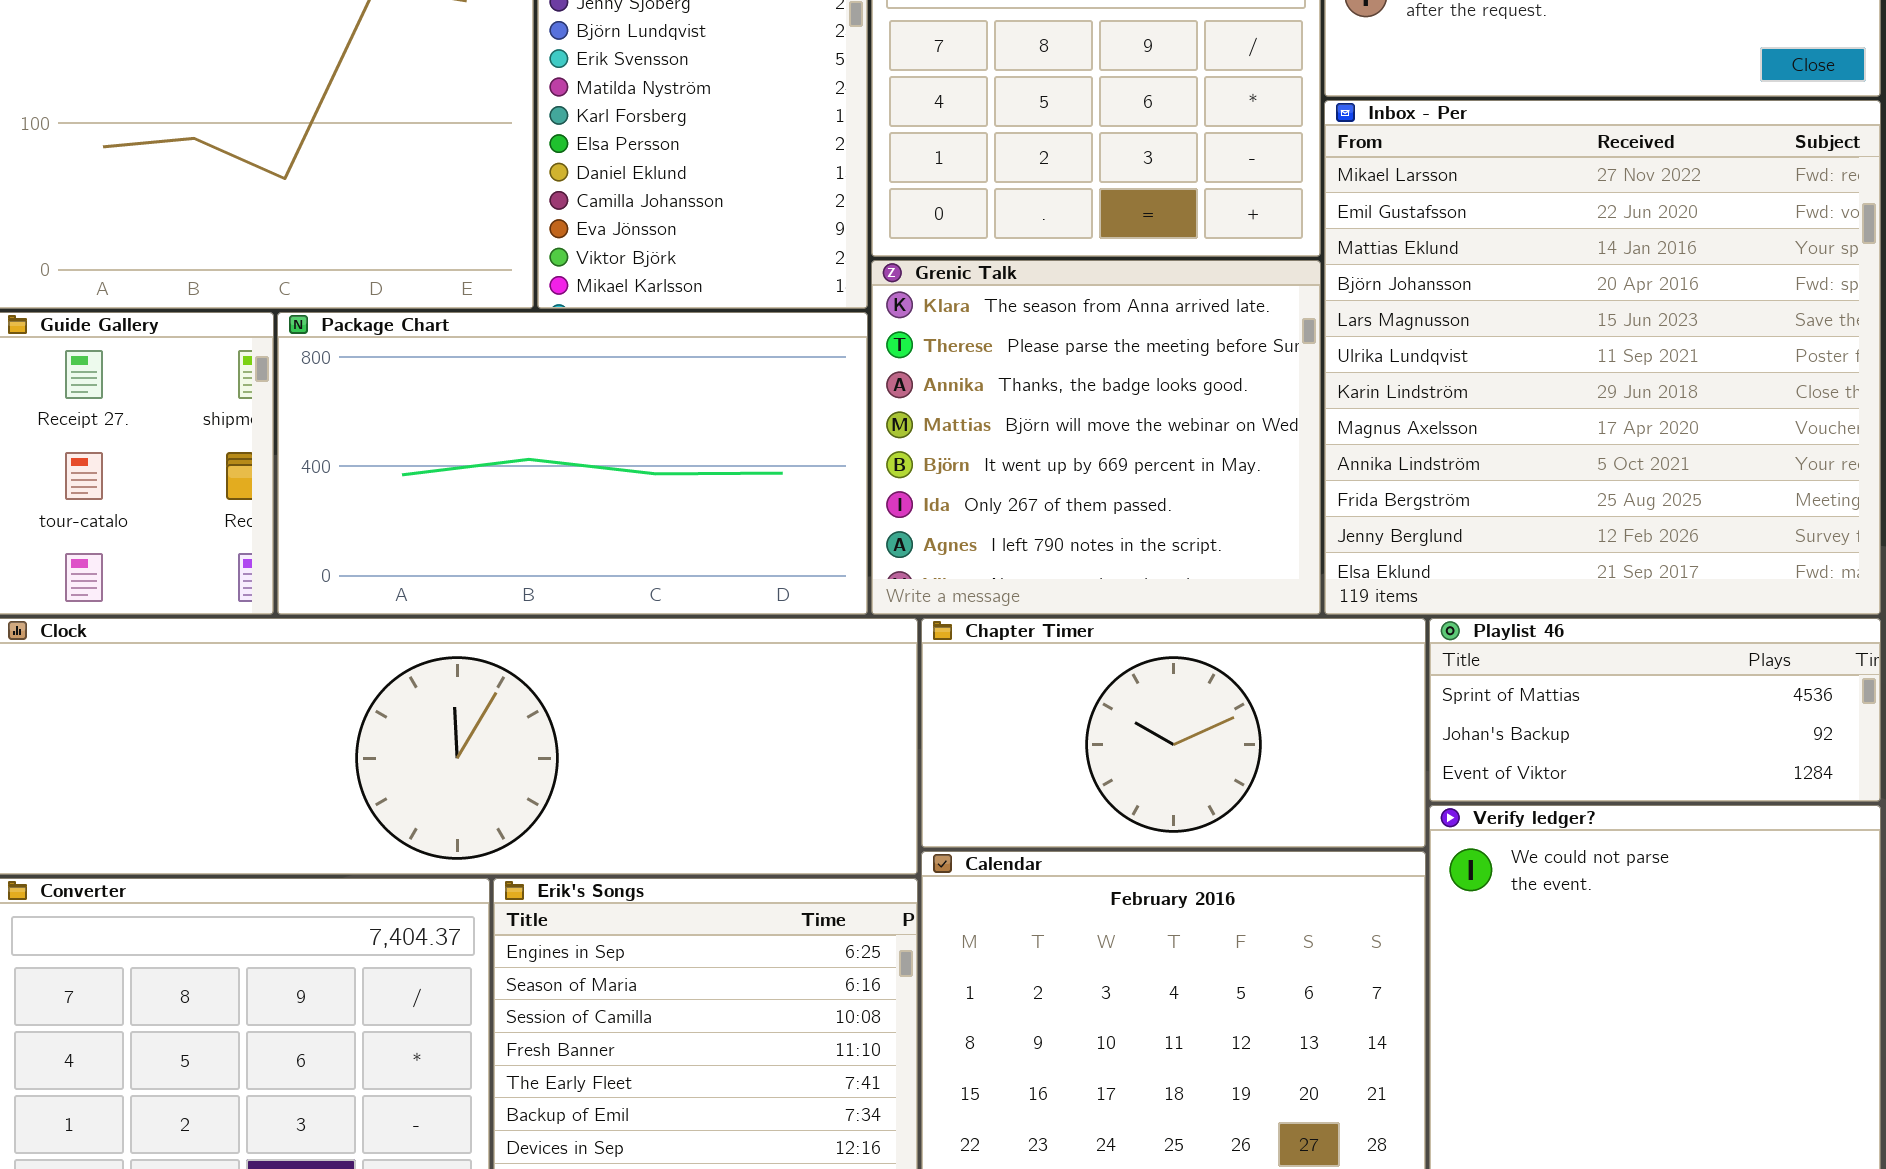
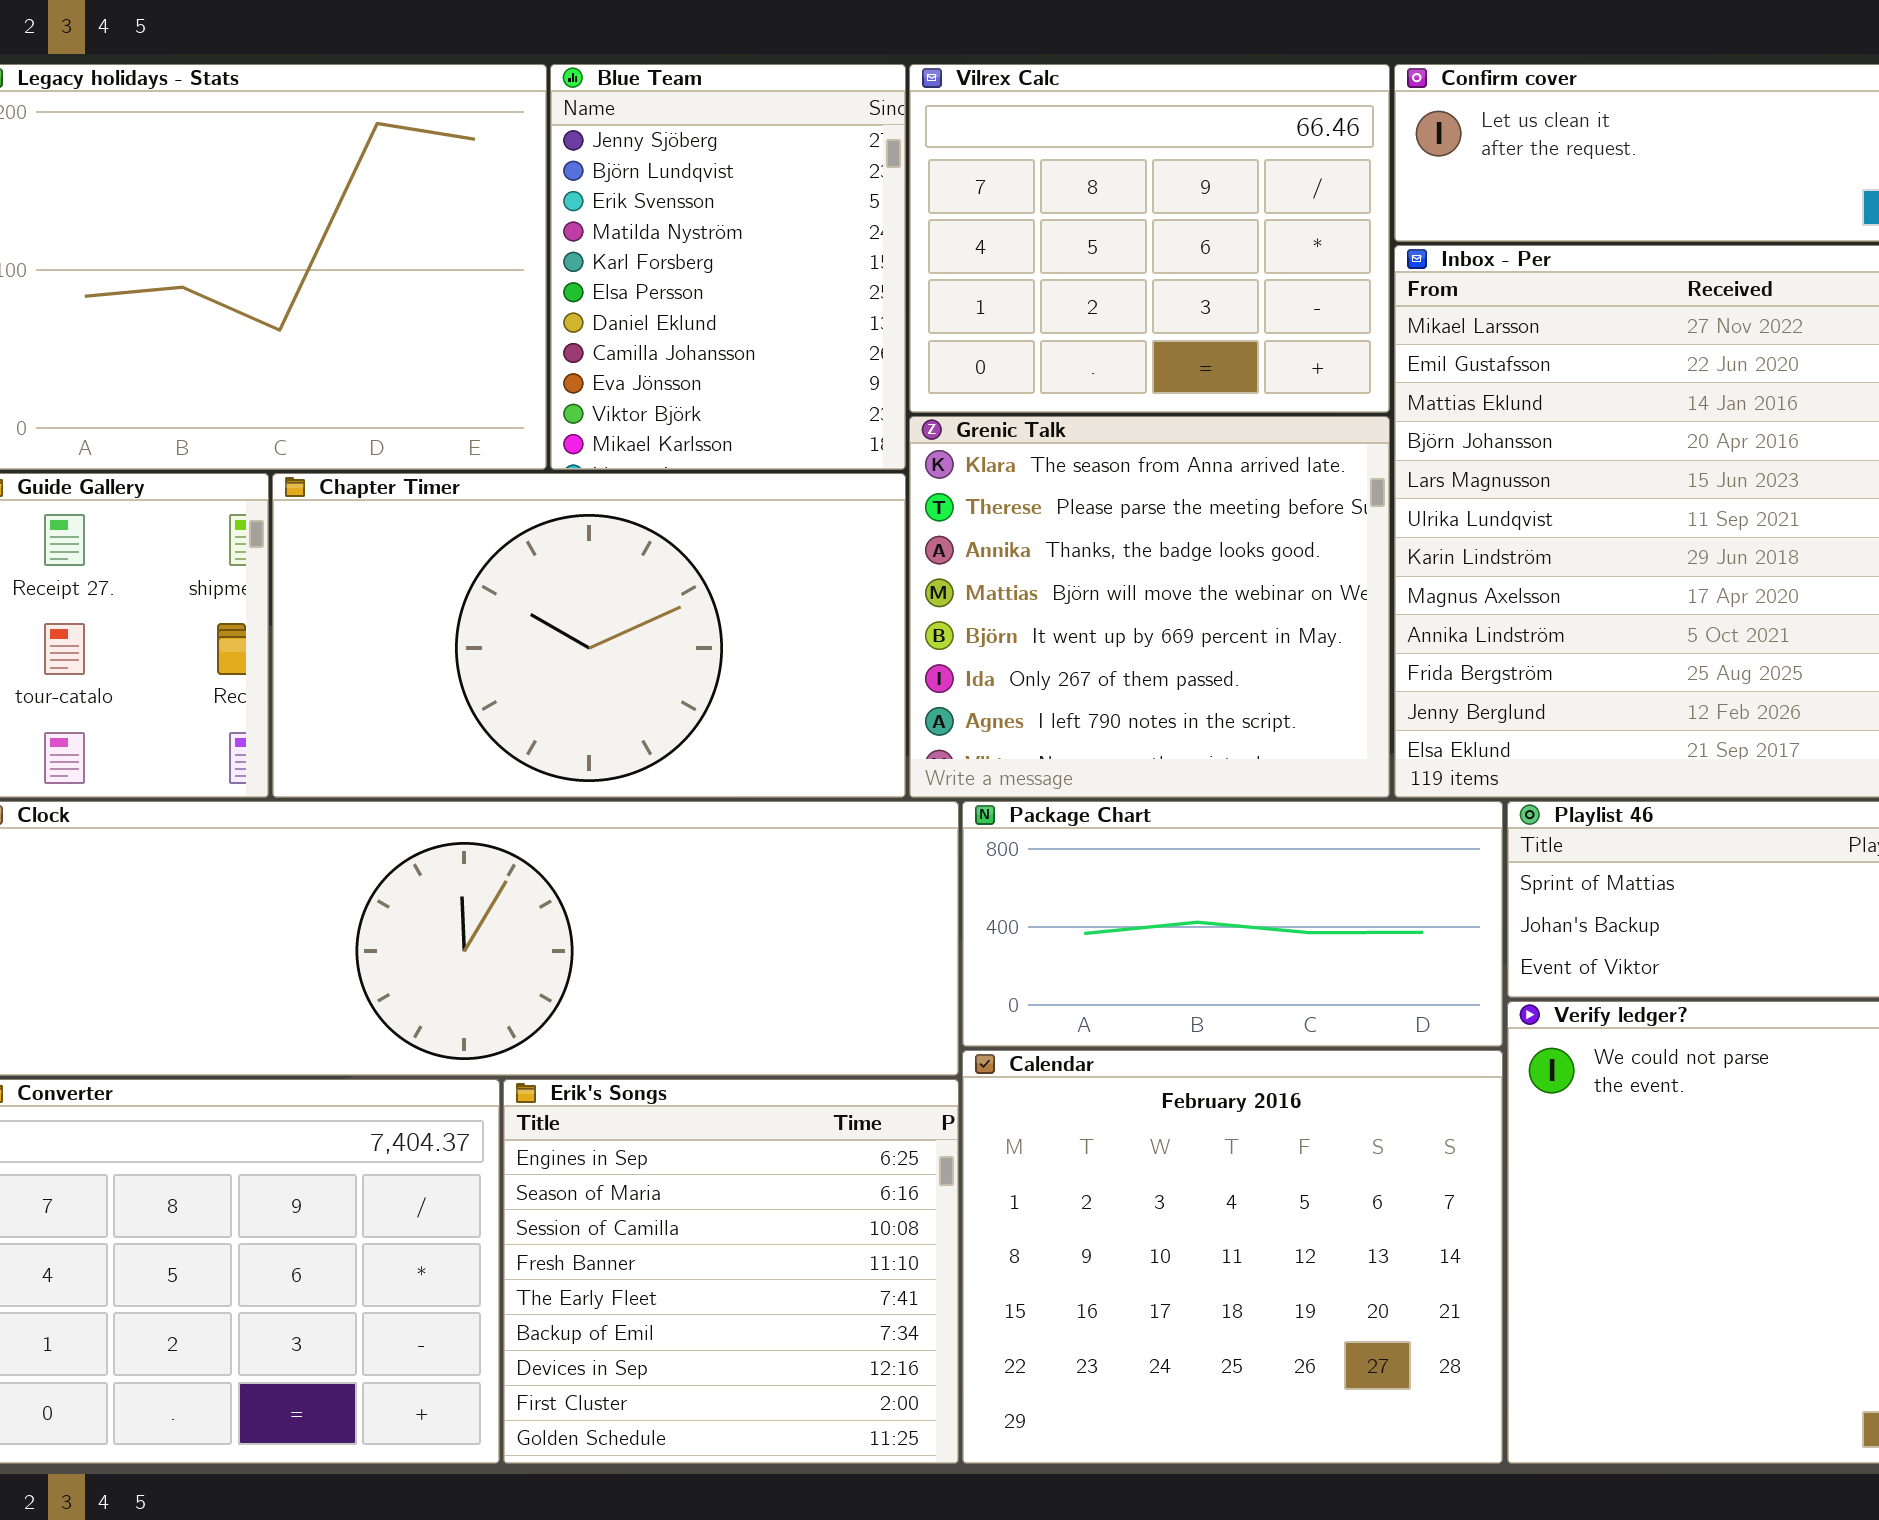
Package Chart: [277,312,868,615] -> [962,801,1503,1047], moved, resized
Chapter Timer: [921,618,1426,848] -> [272,473,906,798], moved, resized

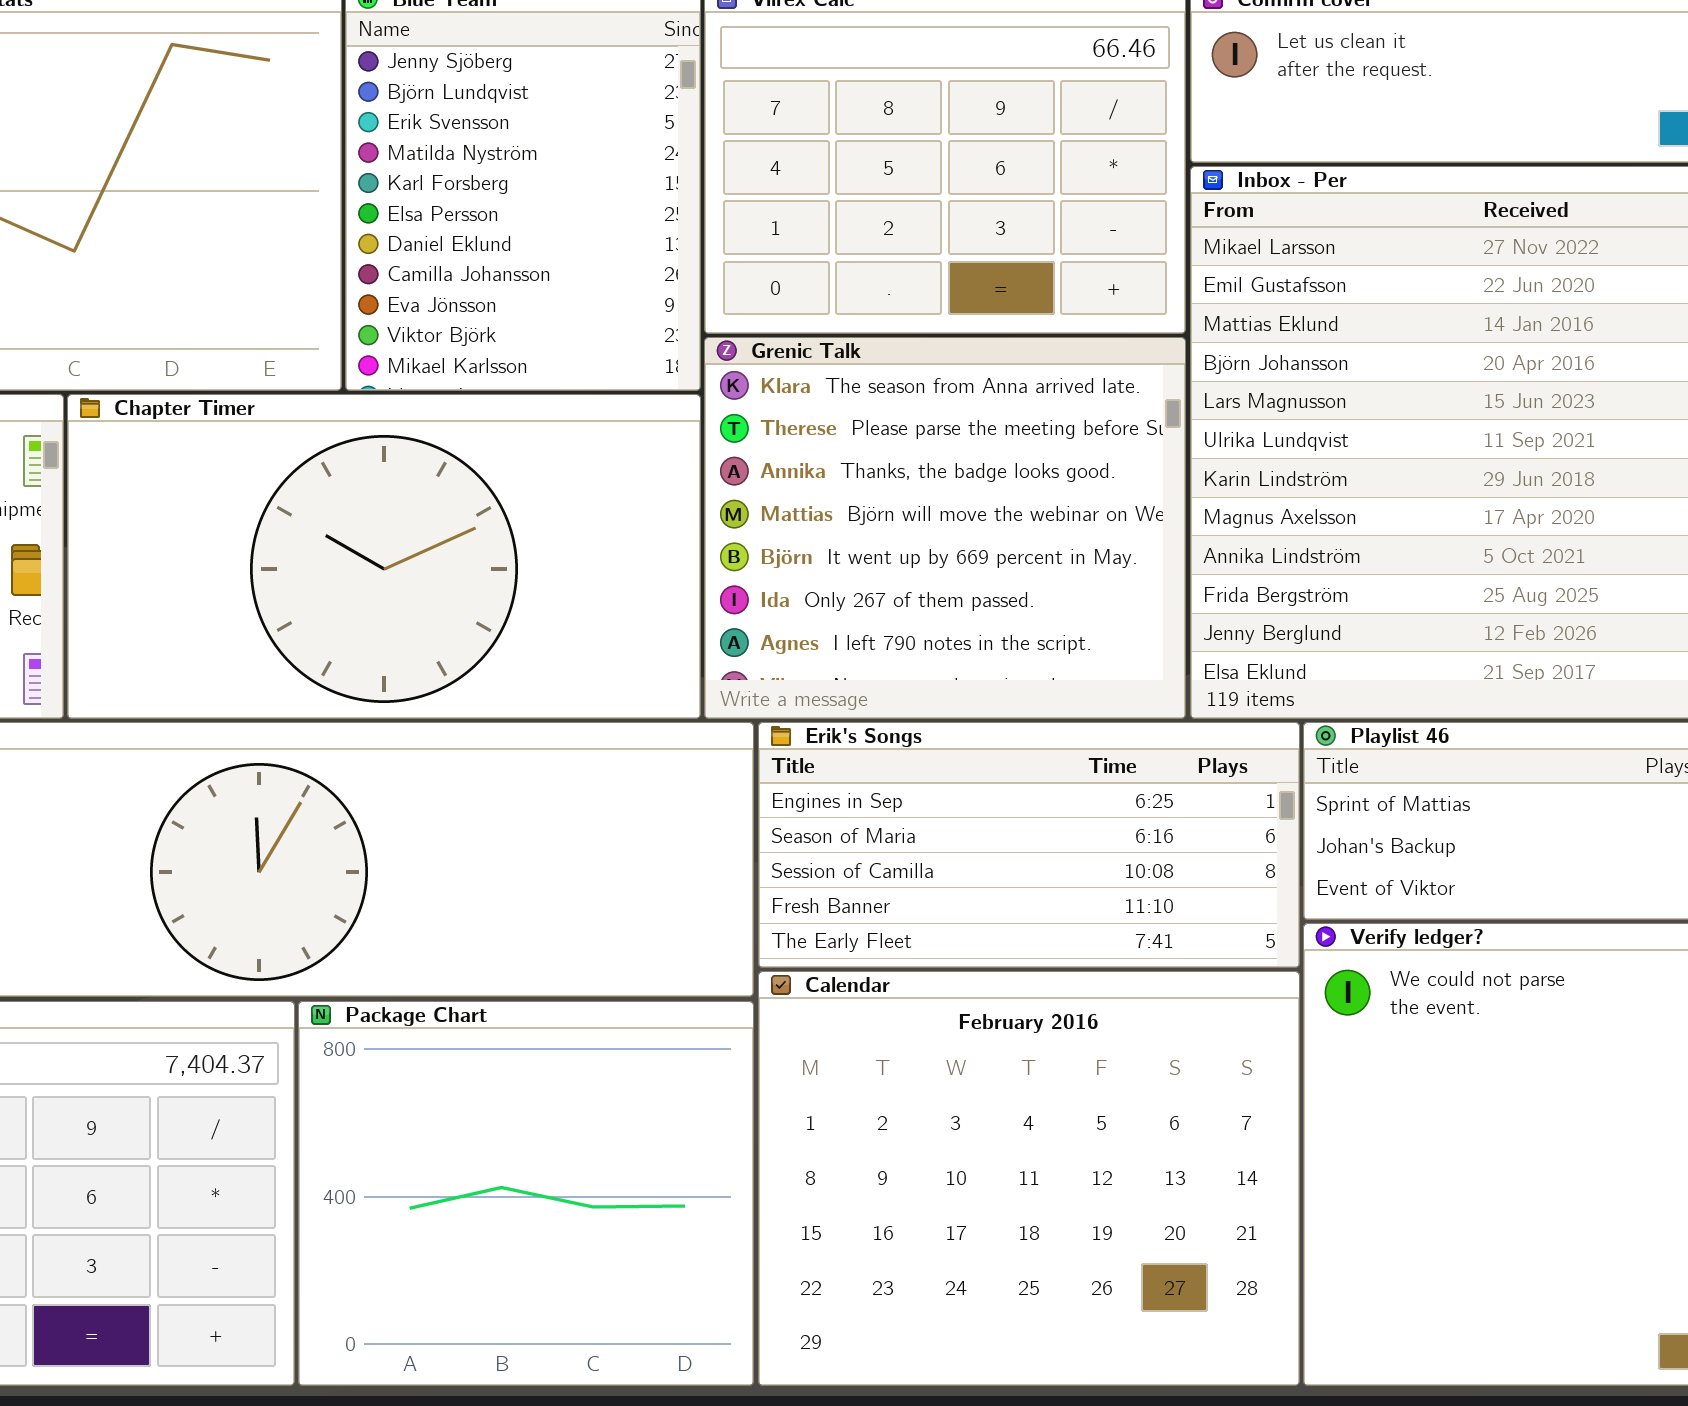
Package Chart: [962,801,1503,1047] -> [298,1001,754,1386], moved, resized
Erik's Songs: [503,1079,959,1464] -> [758,722,1300,968], moved, resized

